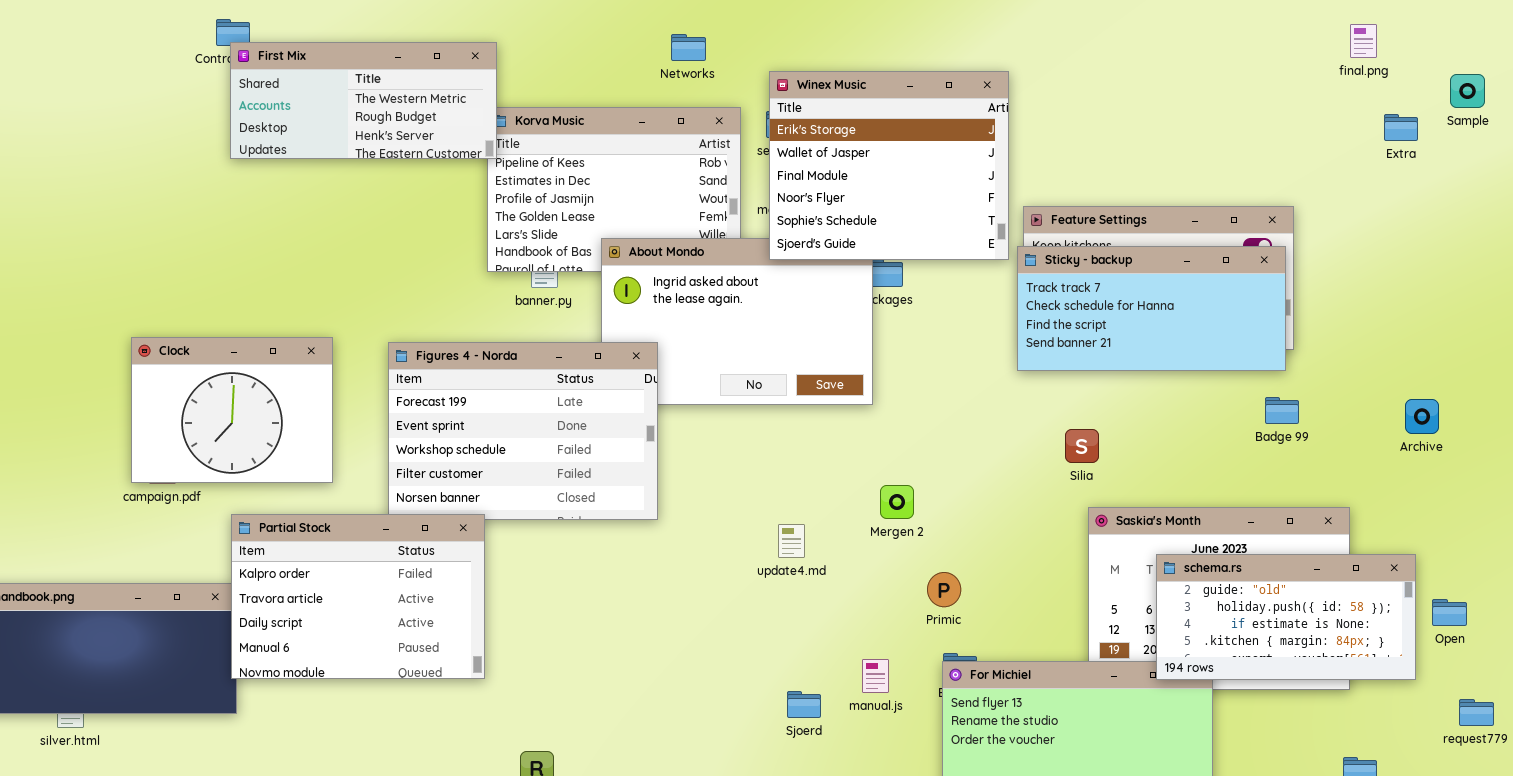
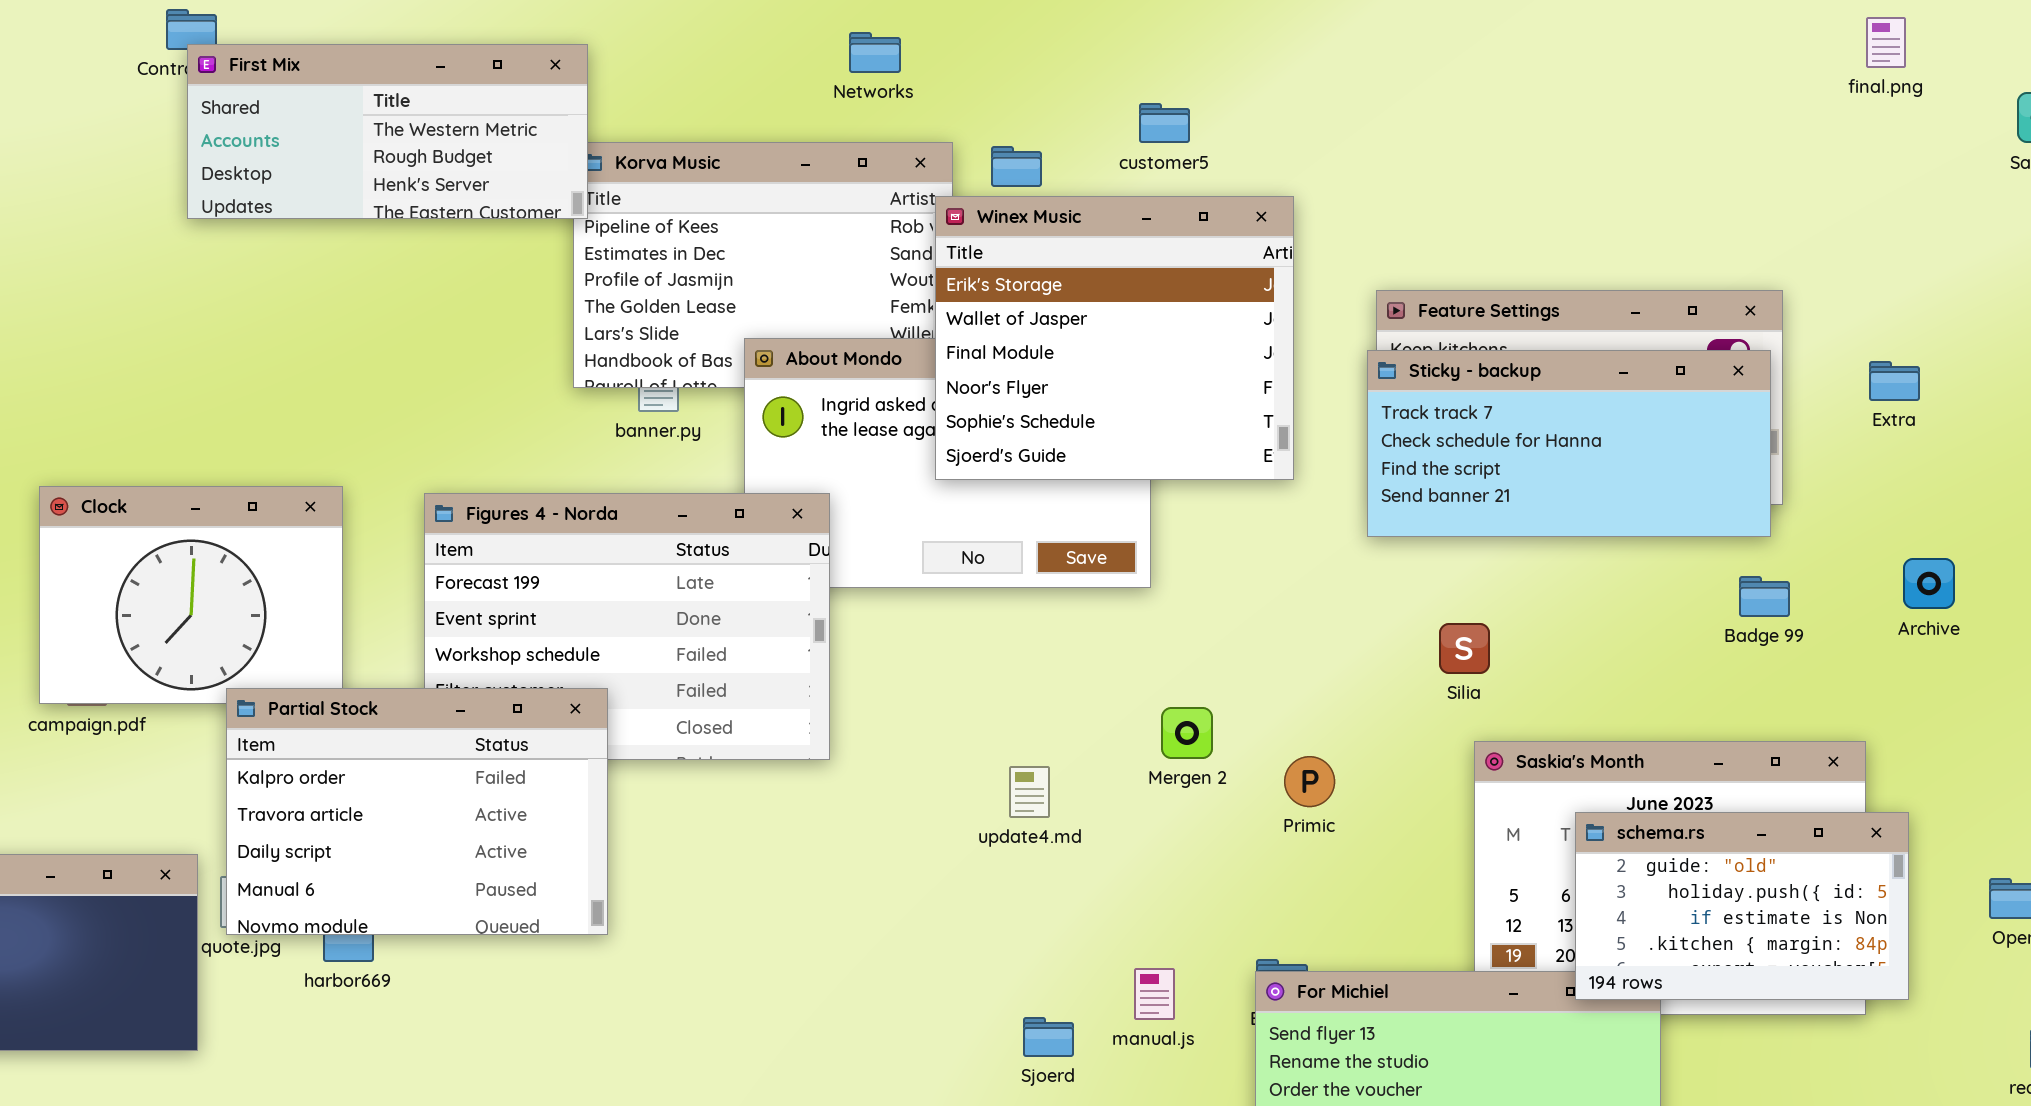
Winex Music: [769,71,1009,260] -> [935,196,1294,480], moved
Extra: [1384,114,1418,141] -> [1869,361,1920,401], moved
Archive: [1405,399,1439,434] -> [1903,558,1955,609], moved
Partial Stock: [231,514,485,679] -> [226,688,608,935], moved
schema.rs: [1156,554,1416,680] -> [1575,812,1909,1000], resized
Primic: [927,572,961,607] -> [1284,756,1335,807], moved

